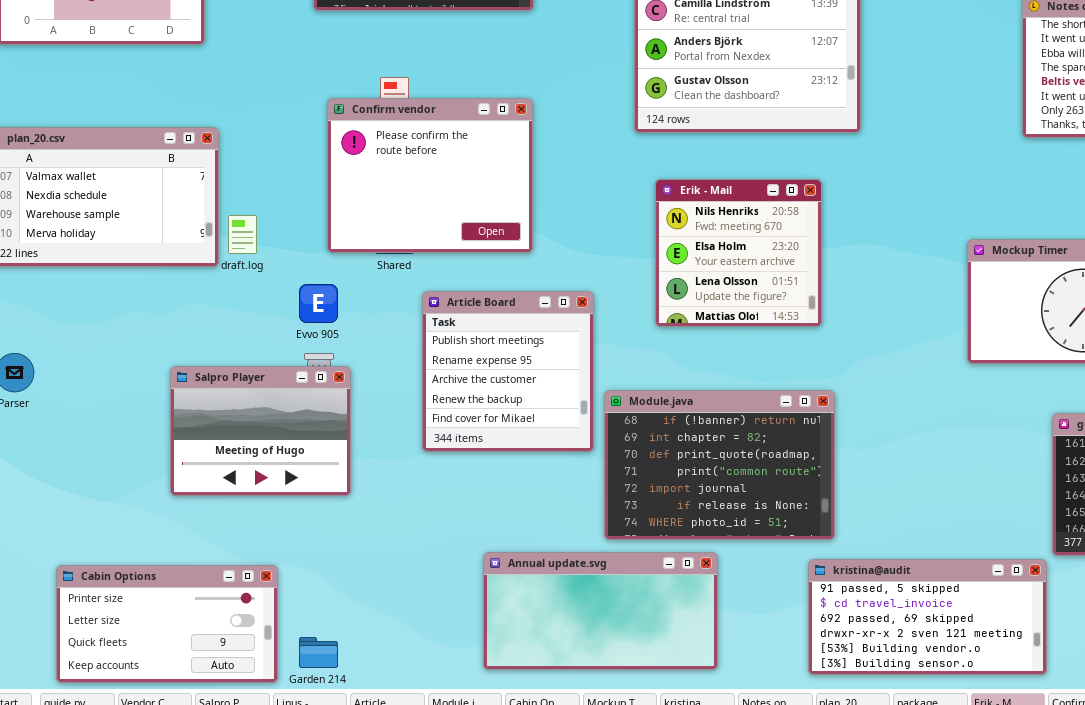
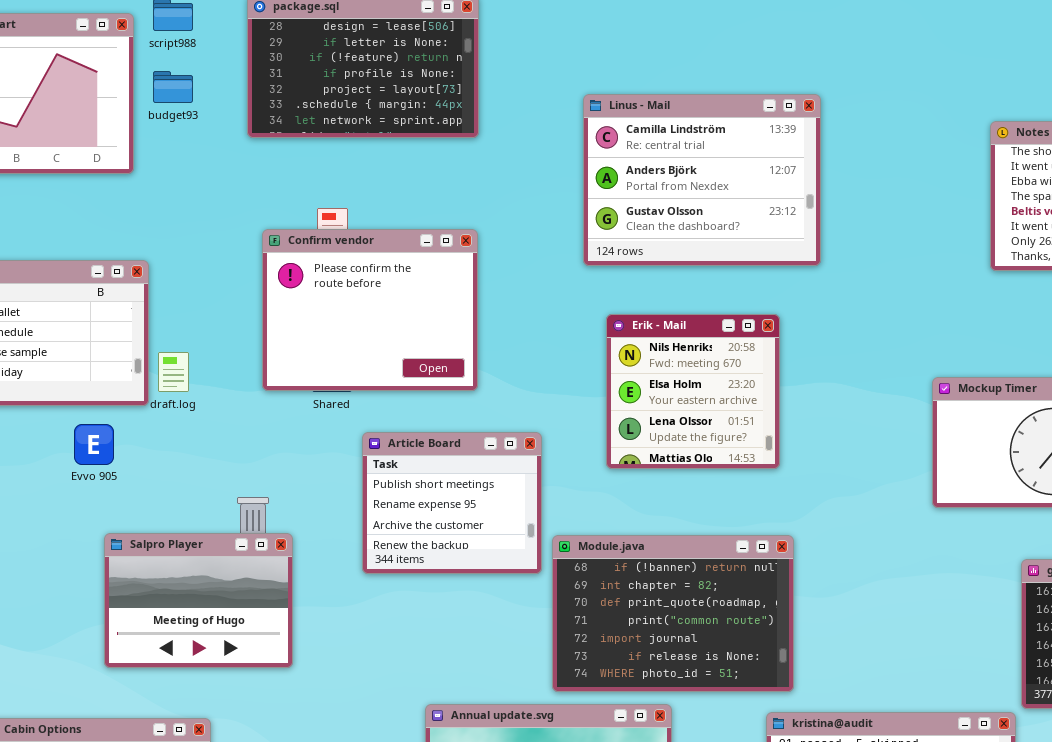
Evvo 905: [299,284,338,323] -> [74,424,114,465], moved
Article Board: [422,291,594,452] -> [362,432,542,574], resized
Salpro Player: [170,366,351,496] -> [104,533,293,668], moved

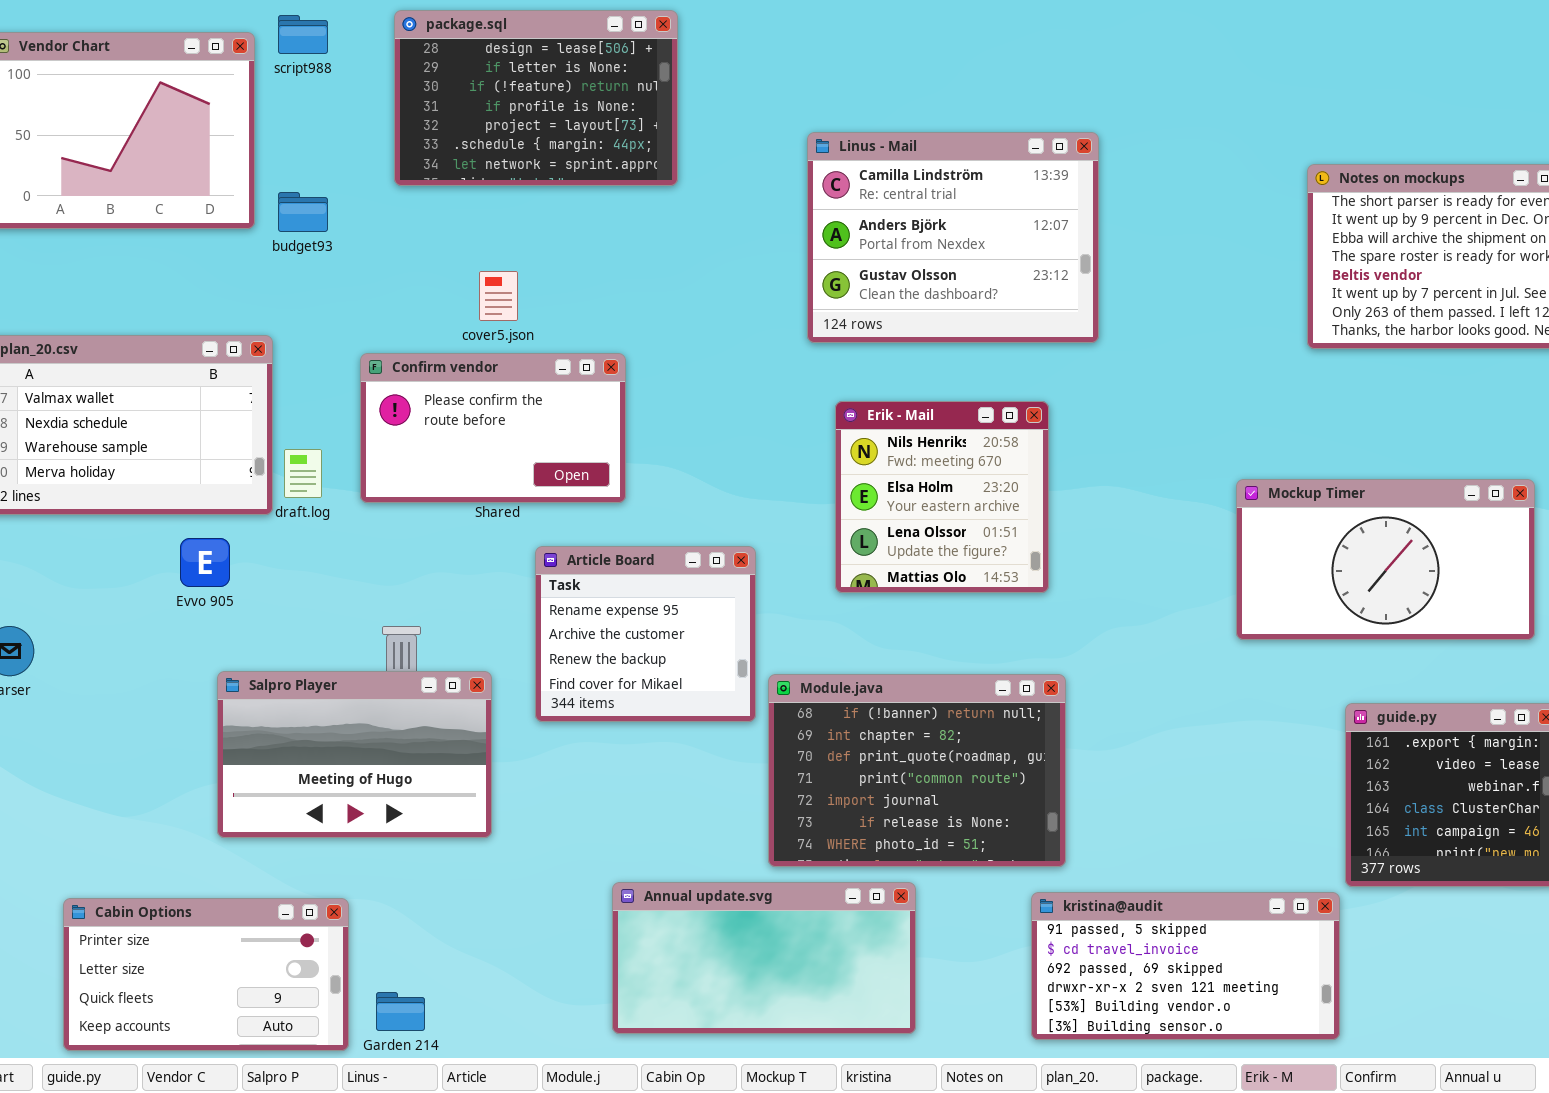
budget93: [153,71,193,103] -> [278,192,328,232], moved
Confirm vendor: [262,229,478,391] -> [360,353,626,503], moved, resized
Article Board: [362,432,542,574] -> [535,546,756,722], scrolled down 1 row
Salpro Player: [104,533,293,668] -> [217,671,492,838], resized

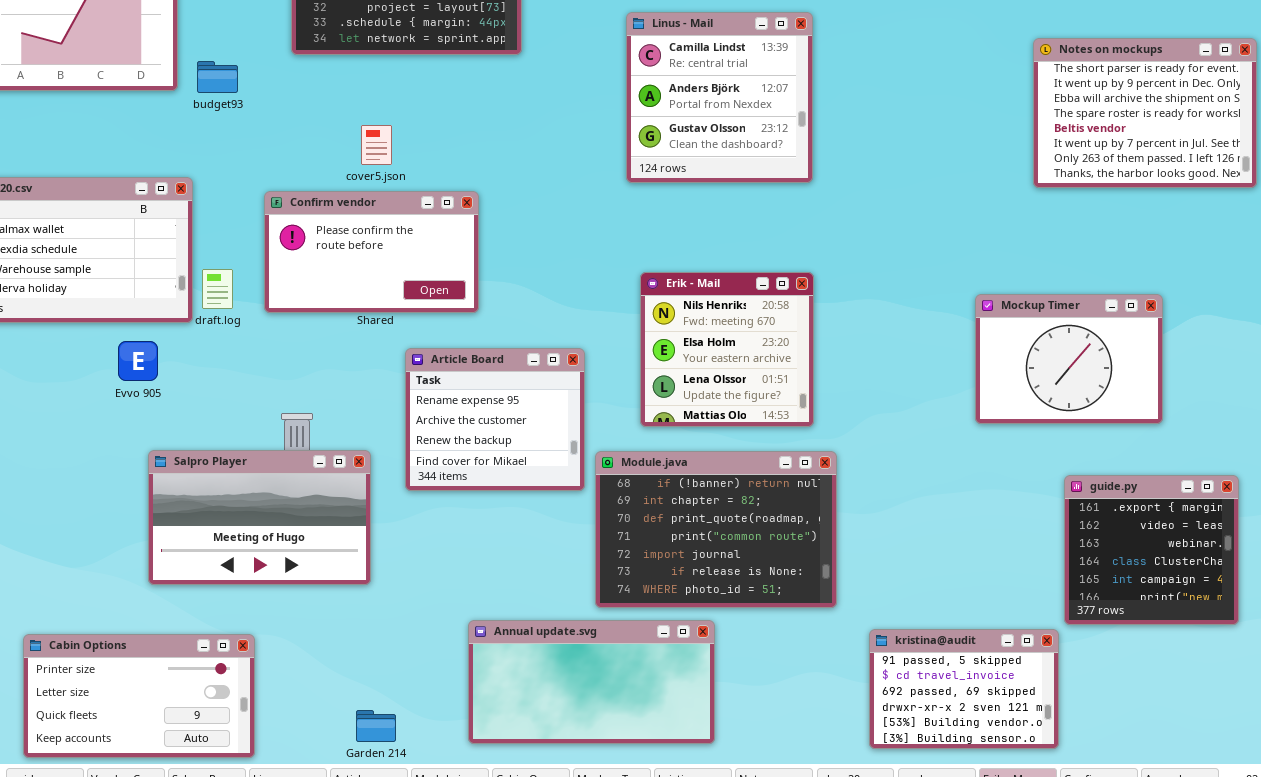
Linus - Mail: [807,132,1099,343] -> [626,12,813,183], resized
Erik - Mail: [835,401,1049,593] -> [640,272,814,427], moved
Mockup Timer: [1236,479,1535,640] -> [975,294,1163,424], resized
kristina@audit: [1031,892,1340,1040] -> [869,629,1059,749], resized
Garden 214: [376,992,425,1031] -> [356,710,396,742], moved

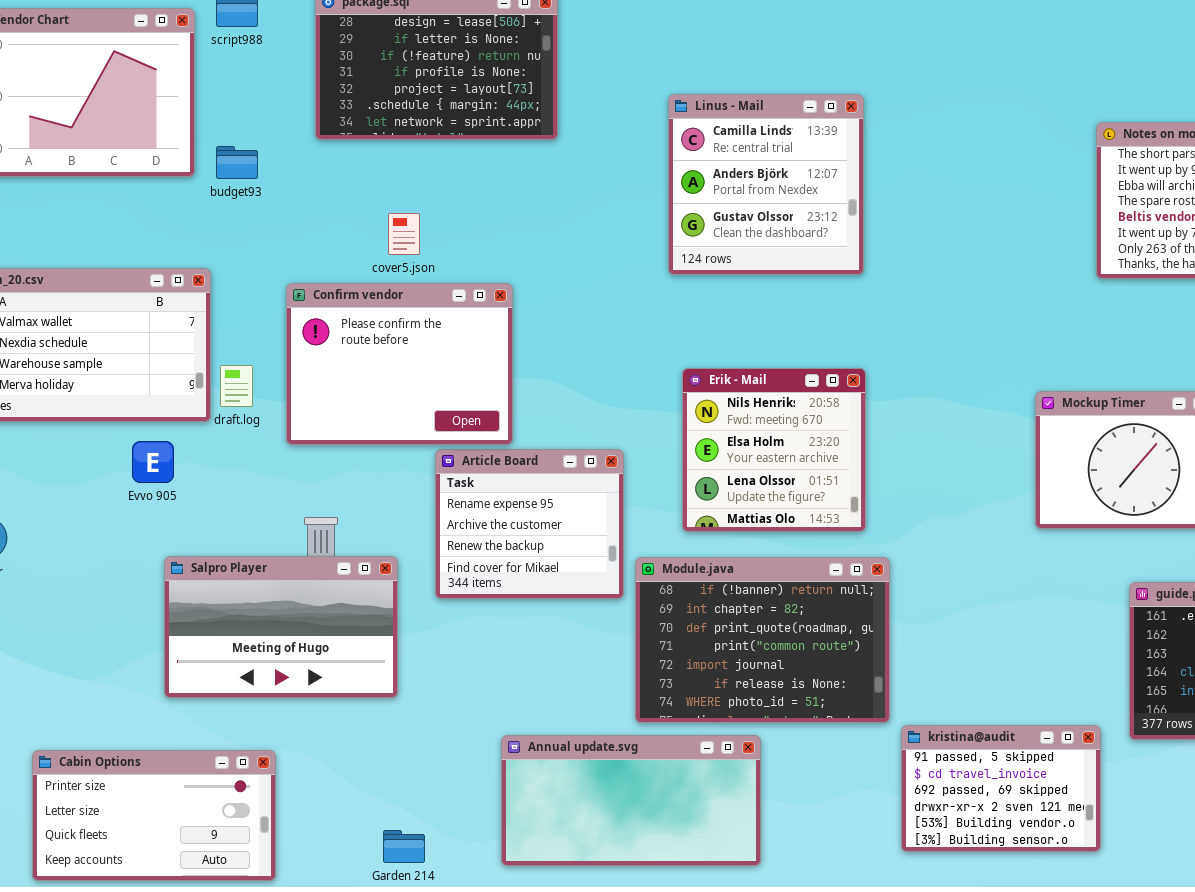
Confirm vendor: [264,191,479,313] -> [286,283,513,445], resized
kristina@audit: [869,629,1059,749] -> [901,725,1101,852], moved

